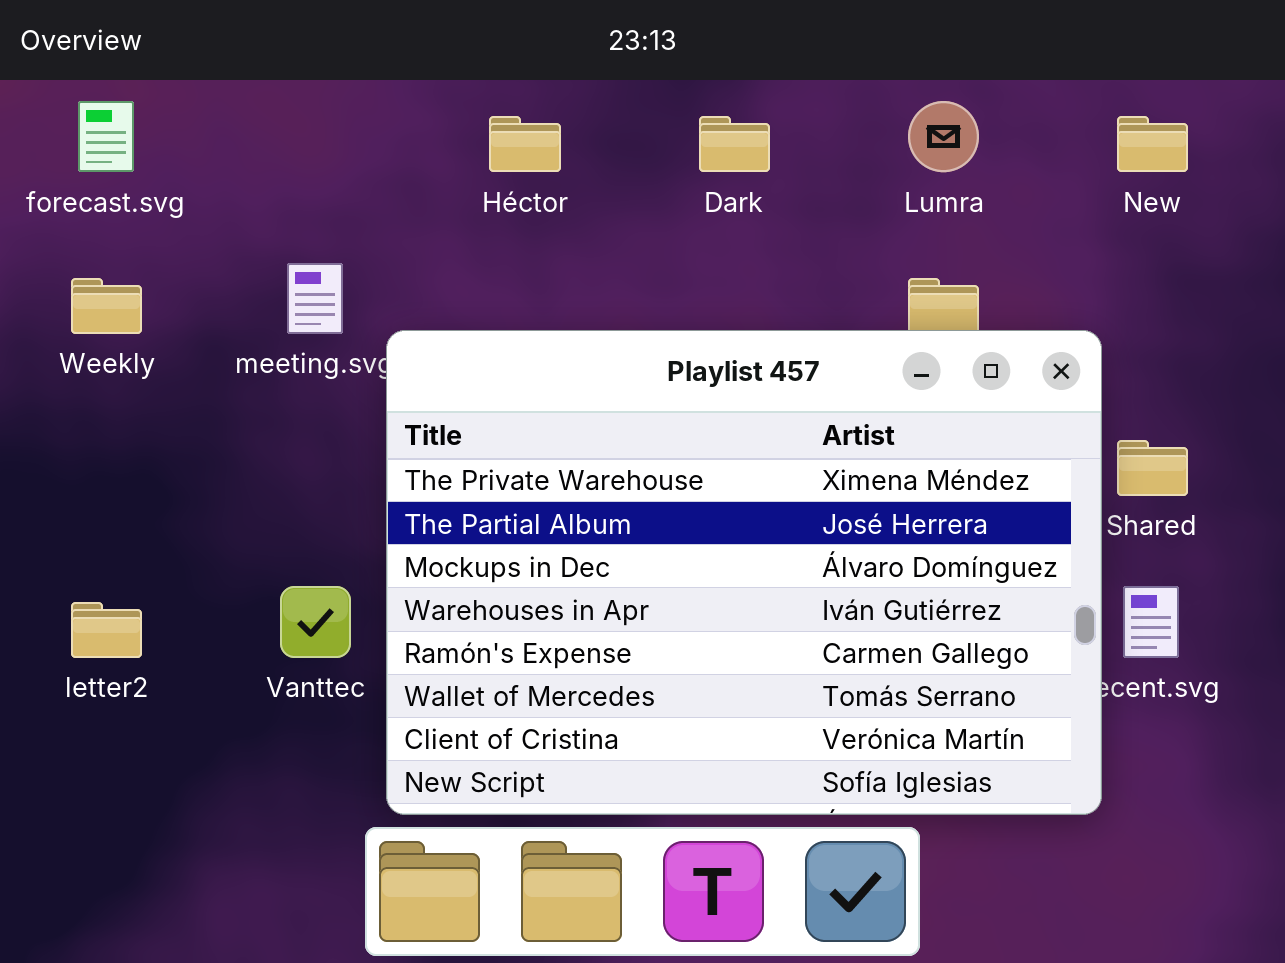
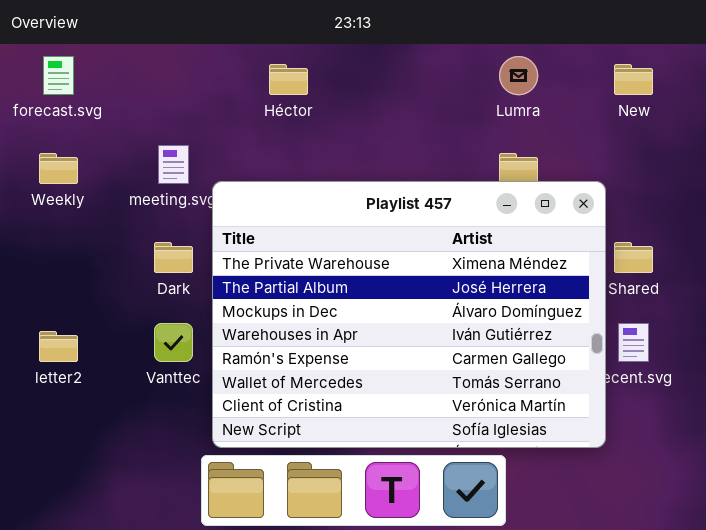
Dark: [699,116,770,172] -> [154,242,193,273], moved

